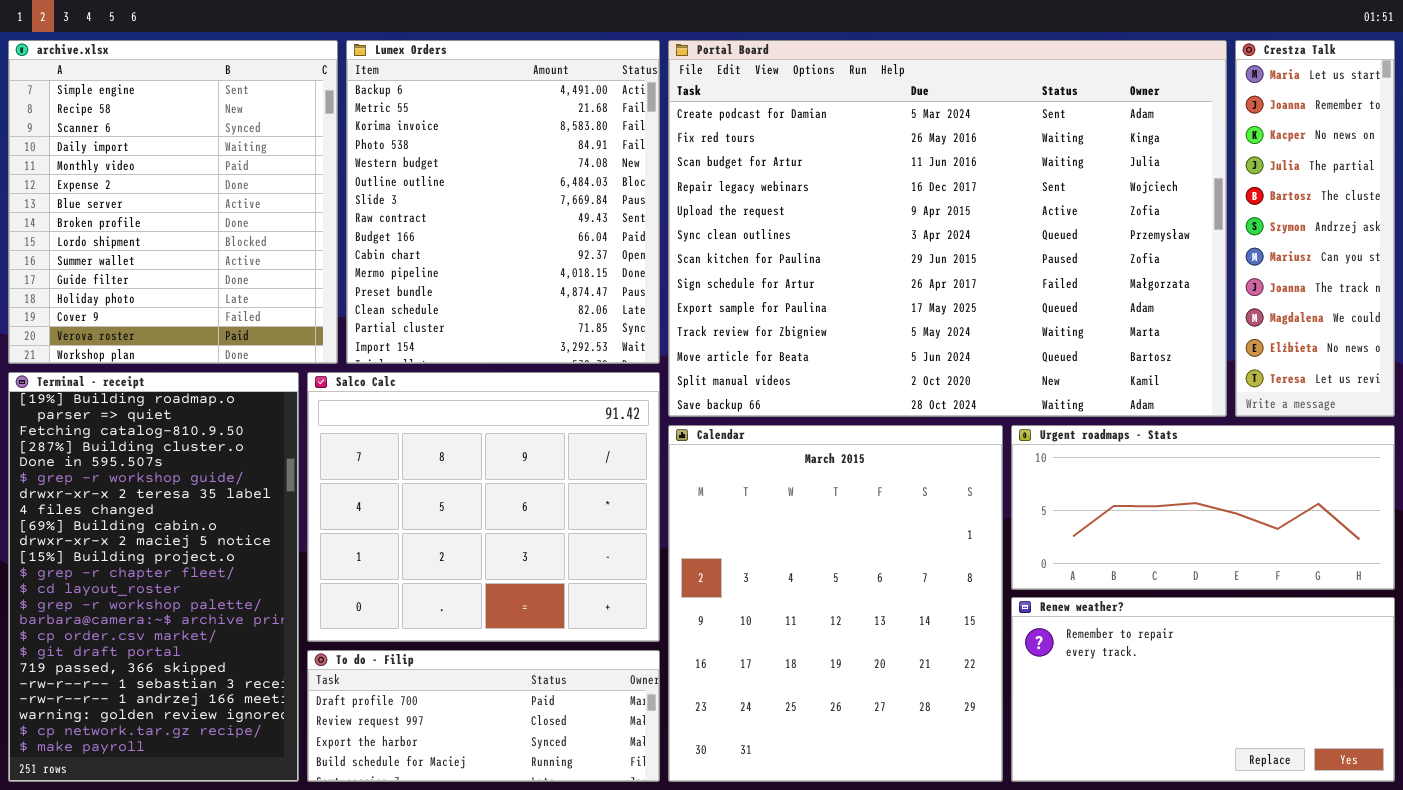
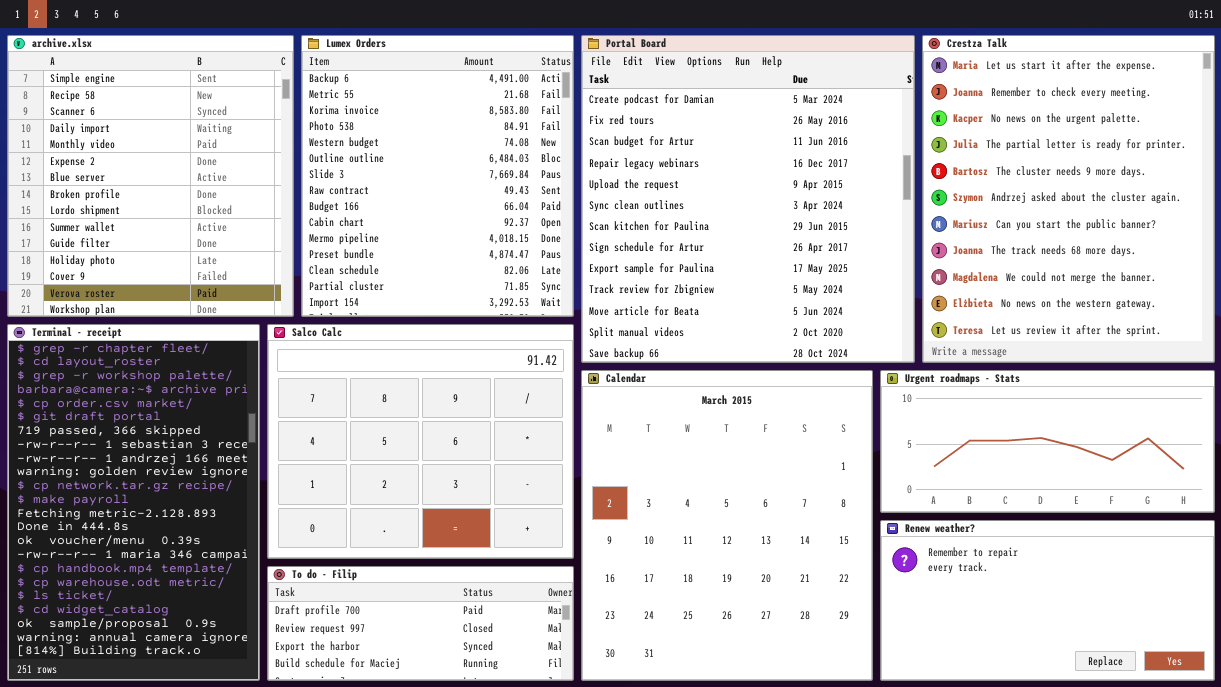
Portal Board: [668,40,1227,417] -> [581,35,915,363], resized
Crestza Talk: [1235,40,1395,417] -> [922,35,1215,363], resized
Terminal - receipt: [8,372,299,782] -> [7,324,260,681], scrolled down 11 rows

